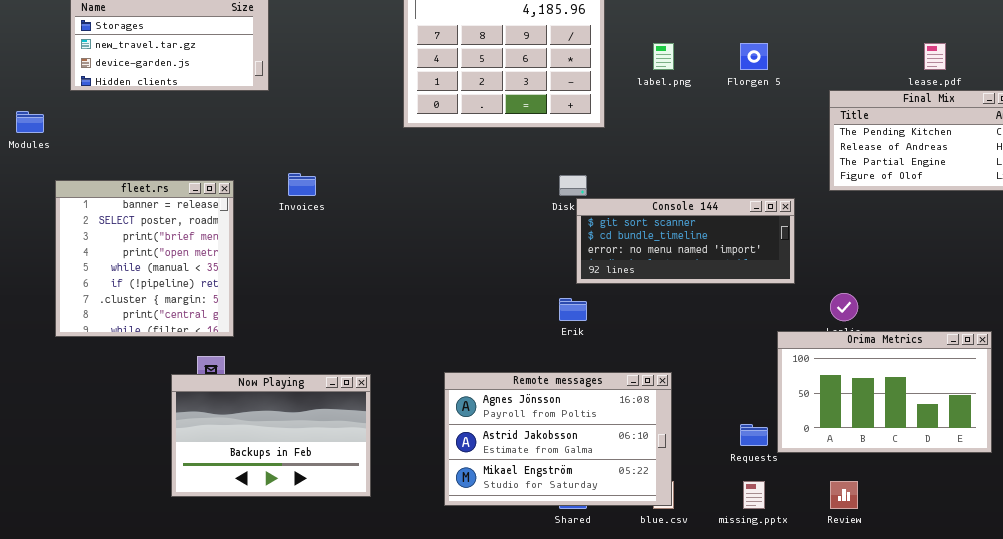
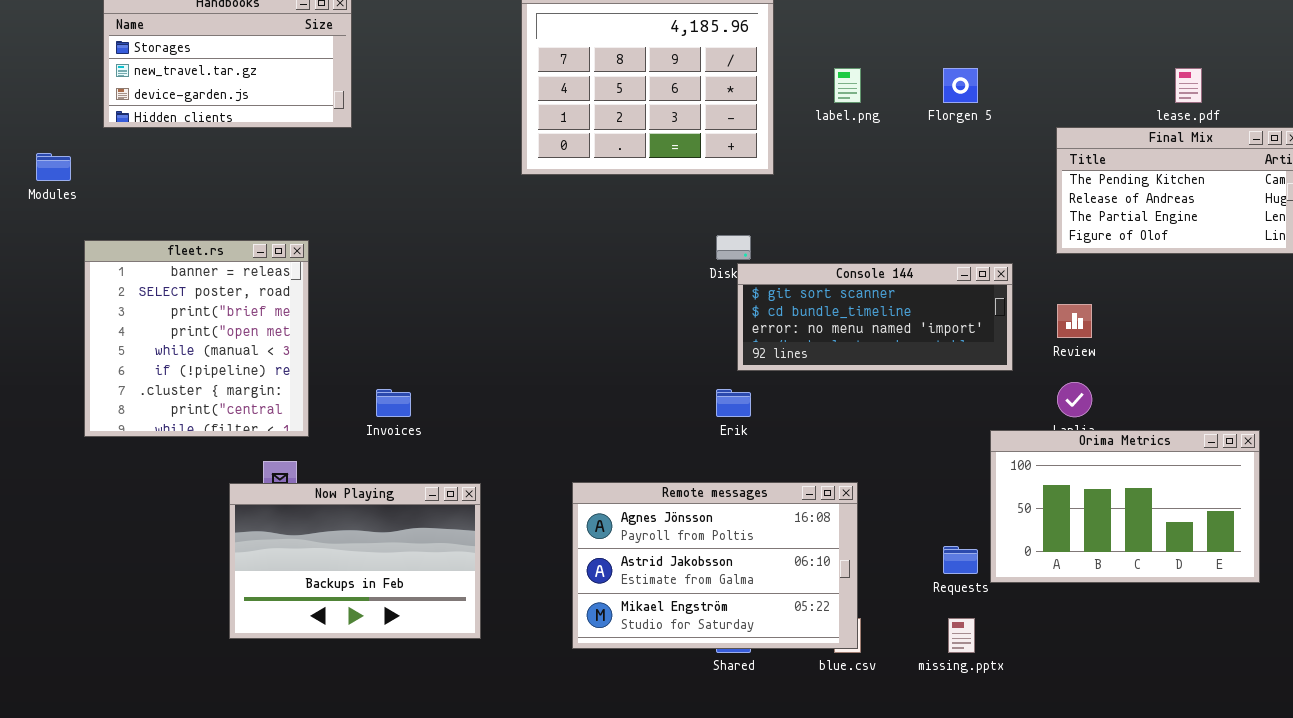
Invoices: [288,173,316,196] -> [376,389,411,417], moved
Review: [830,481,858,509] -> [1057,304,1092,338], moved

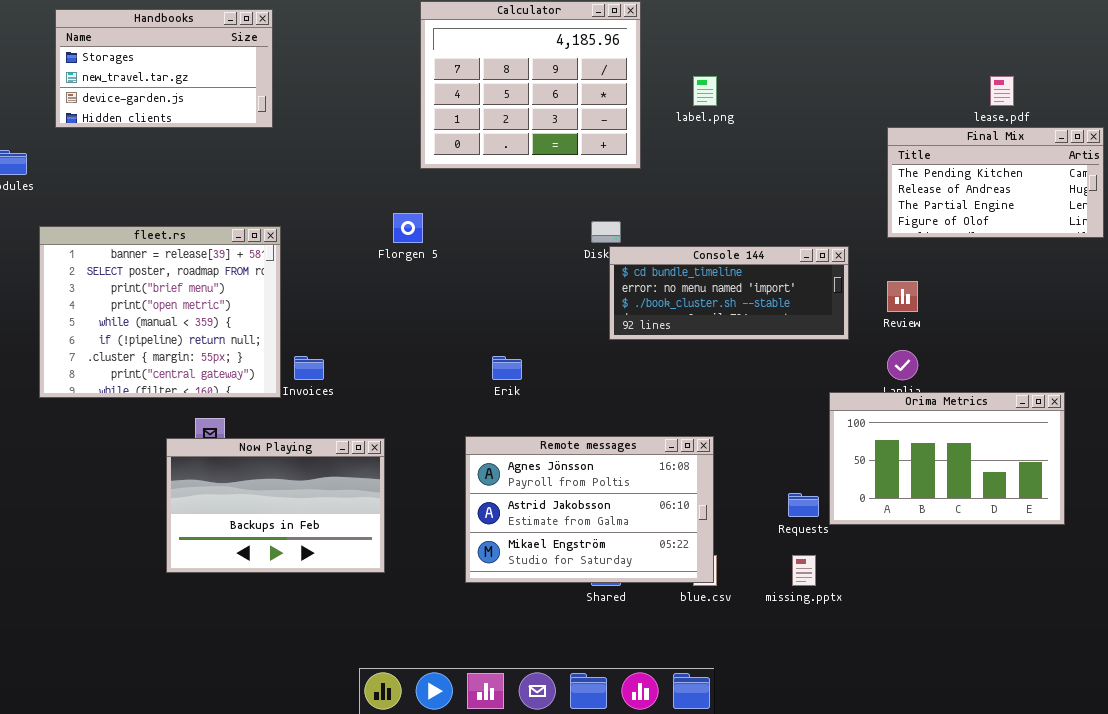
Florgen 5: [943,68,978,103] -> [393,213,423,243], moved
fleet.rs: [84,240,309,437] -> [39,226,281,398], resized
Console 144: [737,263,1013,371] -> [609,246,849,340], scrolled down 1 row
Erik: [716,389,751,417] -> [492,356,522,380], moved

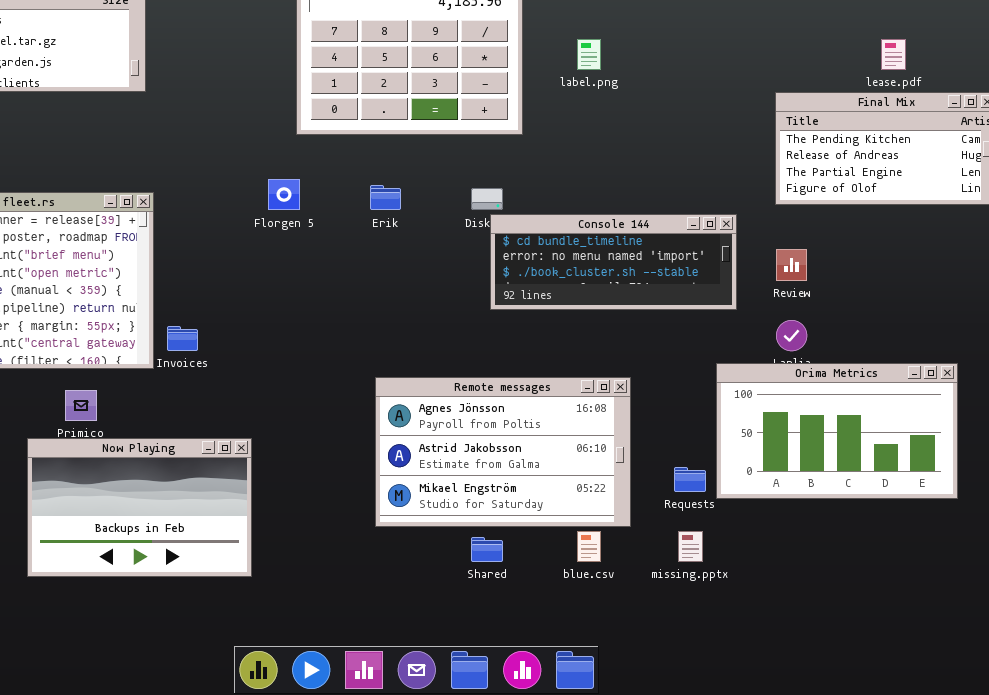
Erik: [492,356,522,380] -> [370,185,401,210], moved
Remote messages: [465,436,714,583] -> [375,377,631,527], moved
Now Playing: [166,438,385,573] -> [27,438,252,577], moved

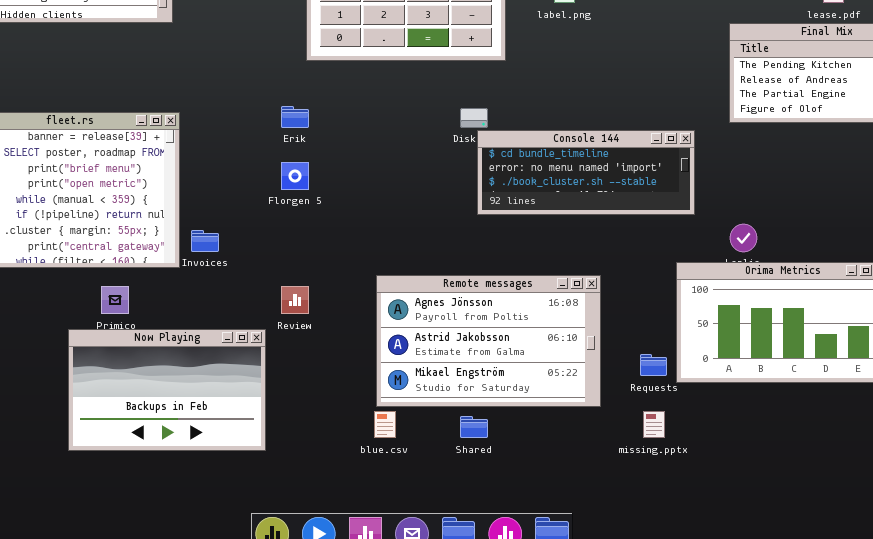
Florgen 5: [268,179,300,210] -> [281,162,309,190], moved
Erik: [370,185,401,210] -> [281,106,309,128], moved
Review: [776,249,807,281] -> [281,286,309,314], moved
blue.csv: [577,531,601,562] -> [374,411,396,438], moved

